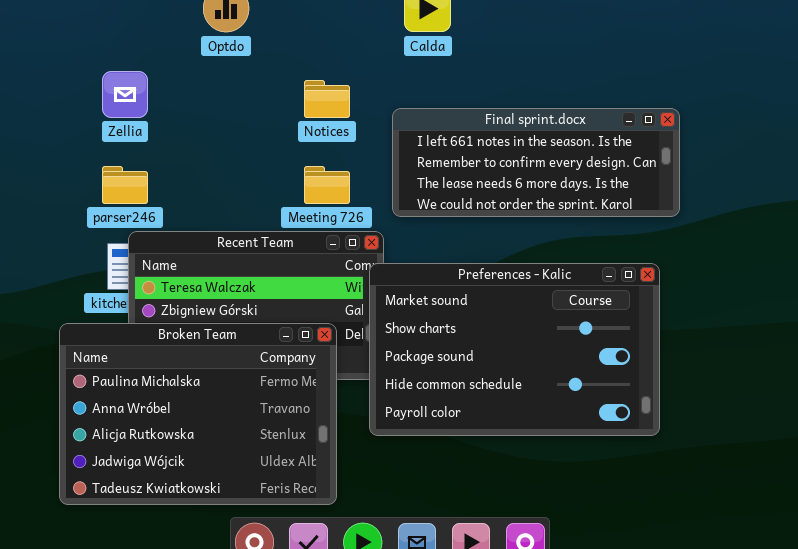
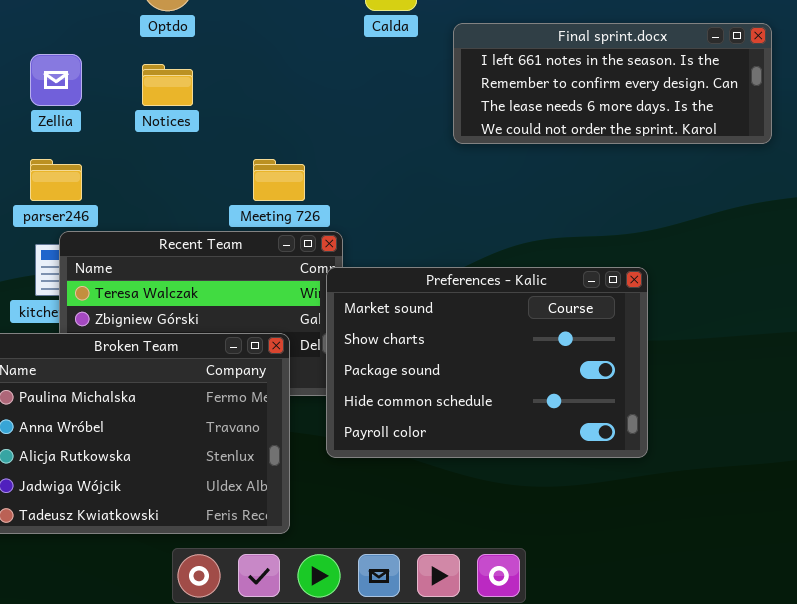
Notices: [304,80,350,118] -> [142,64,193,106], moved
Final sprint.docx: [392,108,680,217] -> [453,23,772,144], moved

